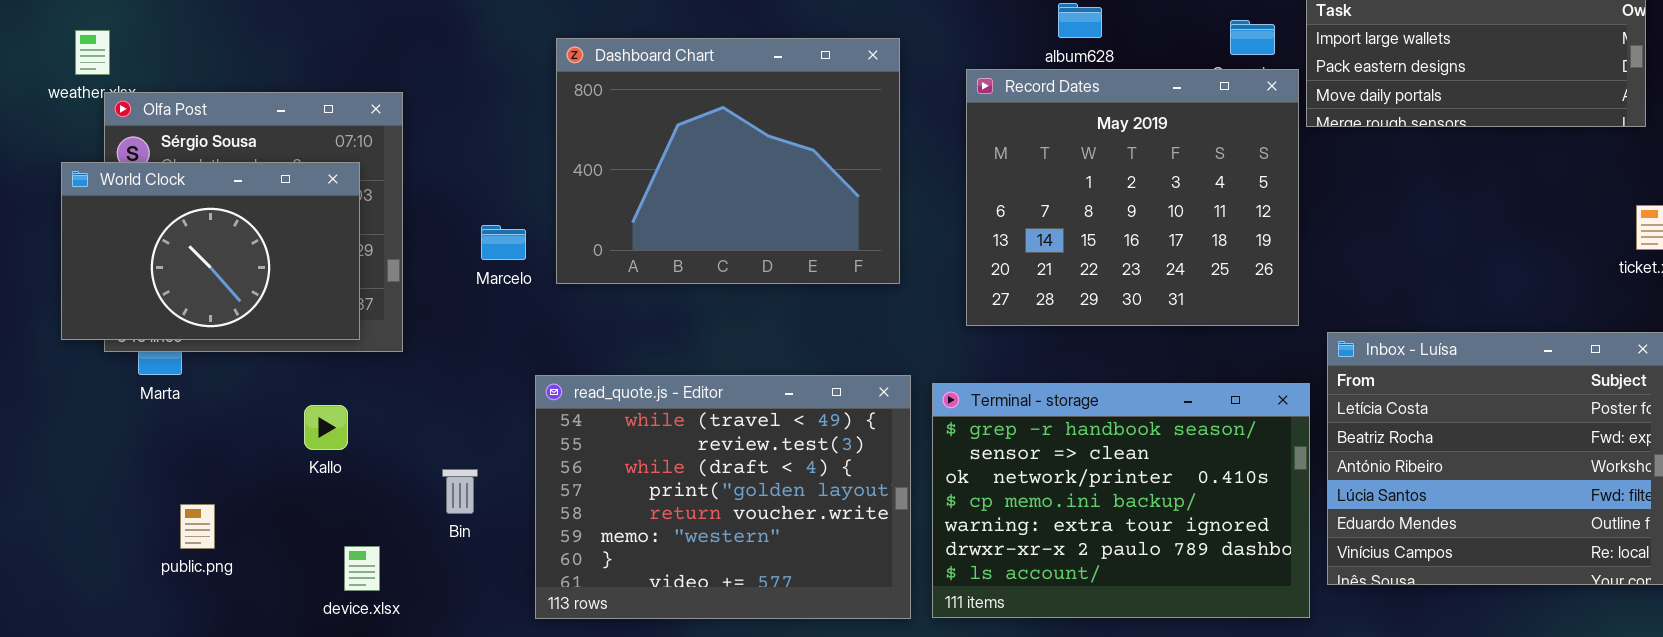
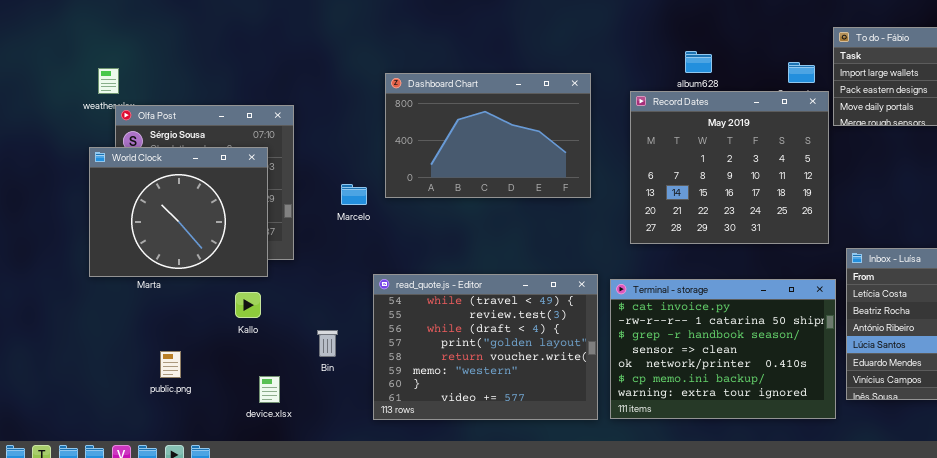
Dashboard Chart: [556,38,900,284] -> [385,73,591,198], resized
World Clock: [61,162,360,340] -> [89,147,268,277], resized
Terminal - storage: [932,383,1310,618] -> [610,279,836,419], scrolled up 2 rows

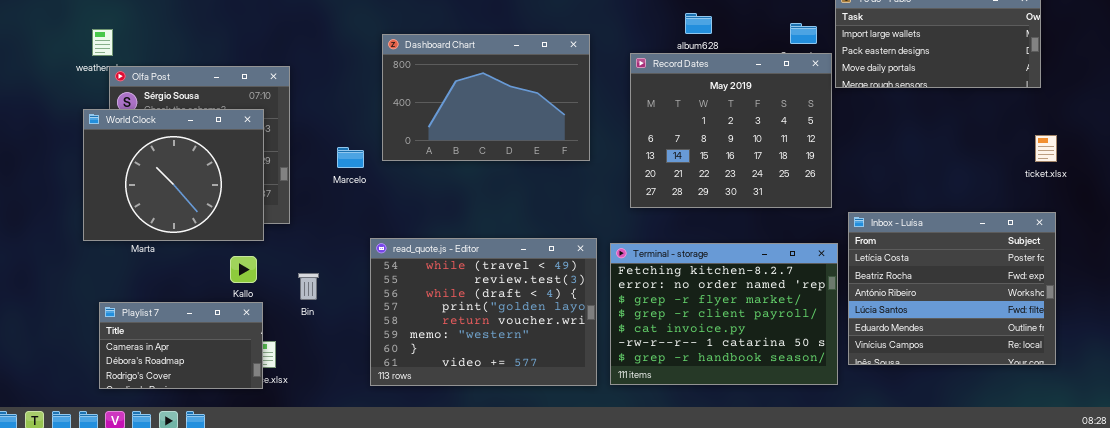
Terminal - storage: [610,279,836,419] -> [610,243,838,385], scrolled up 4 rows
Bin: [317,330,338,357] -> [298,273,319,300], moved
Playlist 7: none -> [99,302,263,389], opened

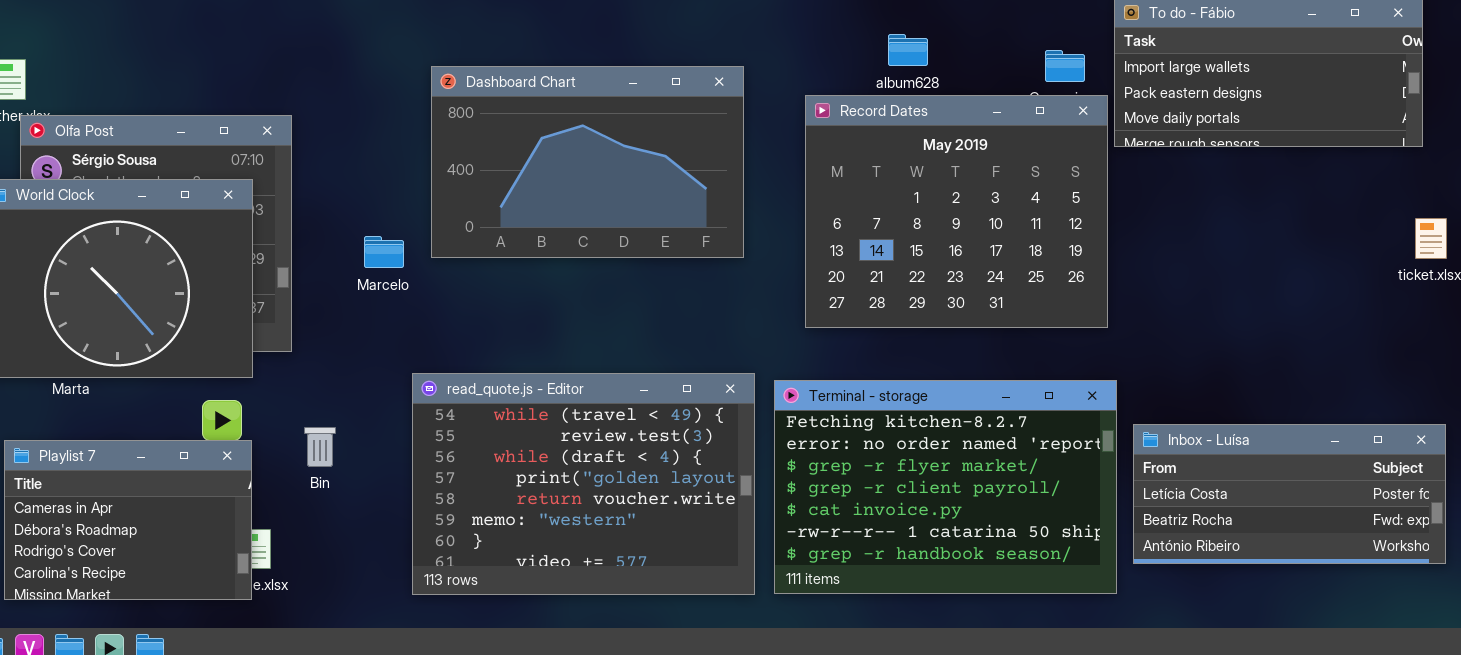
Inbox - Luísa: [848,212,1056,365] -> [1133,424,1446,564], resized
Playlist 7: [99,302,263,389] -> [4,440,252,600], resized

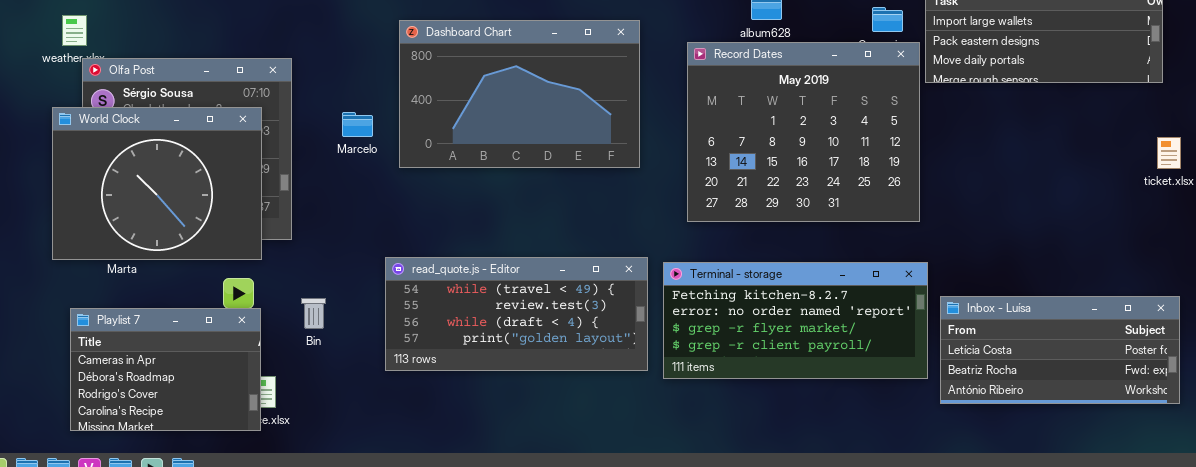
Marcelo: [364,236,404,268] -> [342,112,373,137], moved
read_quote.js - Editor: [412,373,755,595] -> [385,257,648,371], resized
Terminal - storage: [774,380,1117,594] -> [663,262,928,379], resized

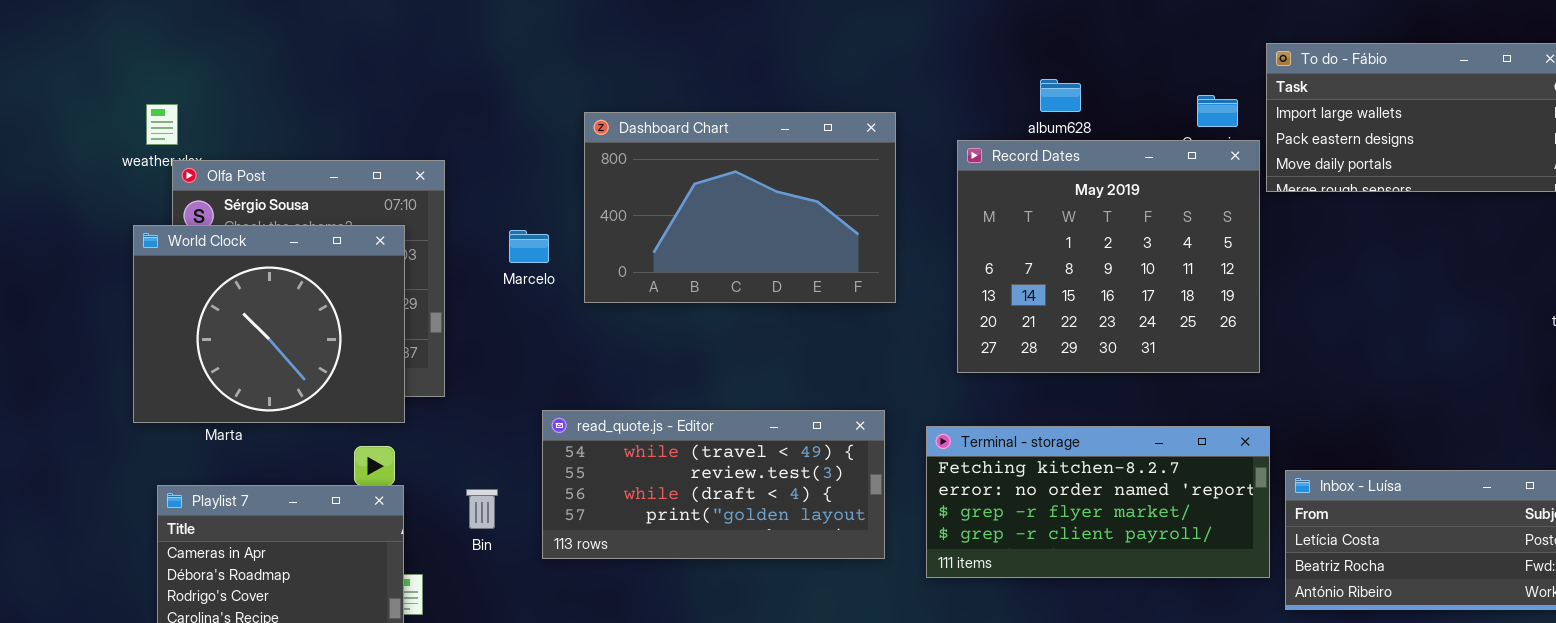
read_quote.js - Editor: [385,257,648,371] -> [542,410,885,559], moved
Bin: [301,298,326,329] -> [466,489,498,529], moved

